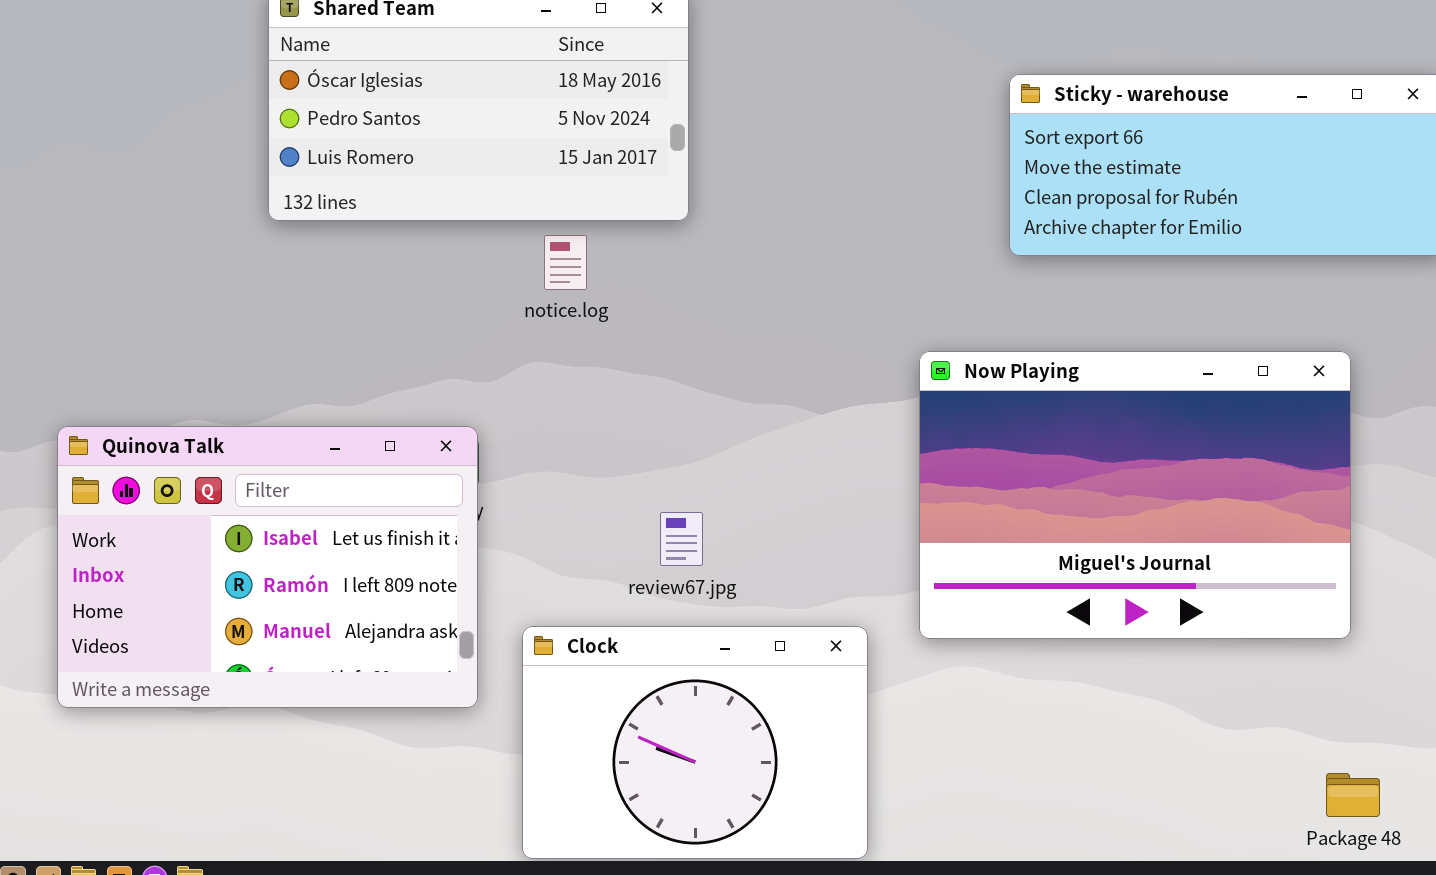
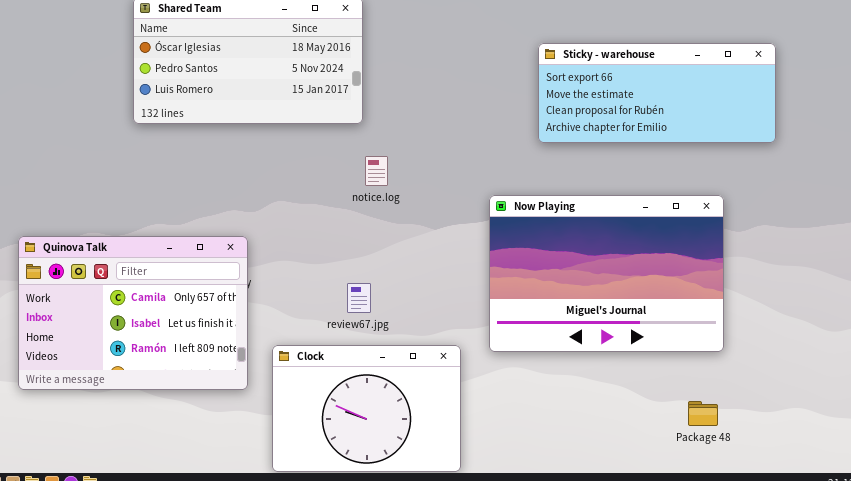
notice.log: [544,235,587,290] -> [365,156,388,186], moved
Quinova Talk: [57,426,478,708] -> [18,236,248,390], scrolled up 1 row
Package 48: [1326,773,1380,817] -> [688,401,718,426], moved

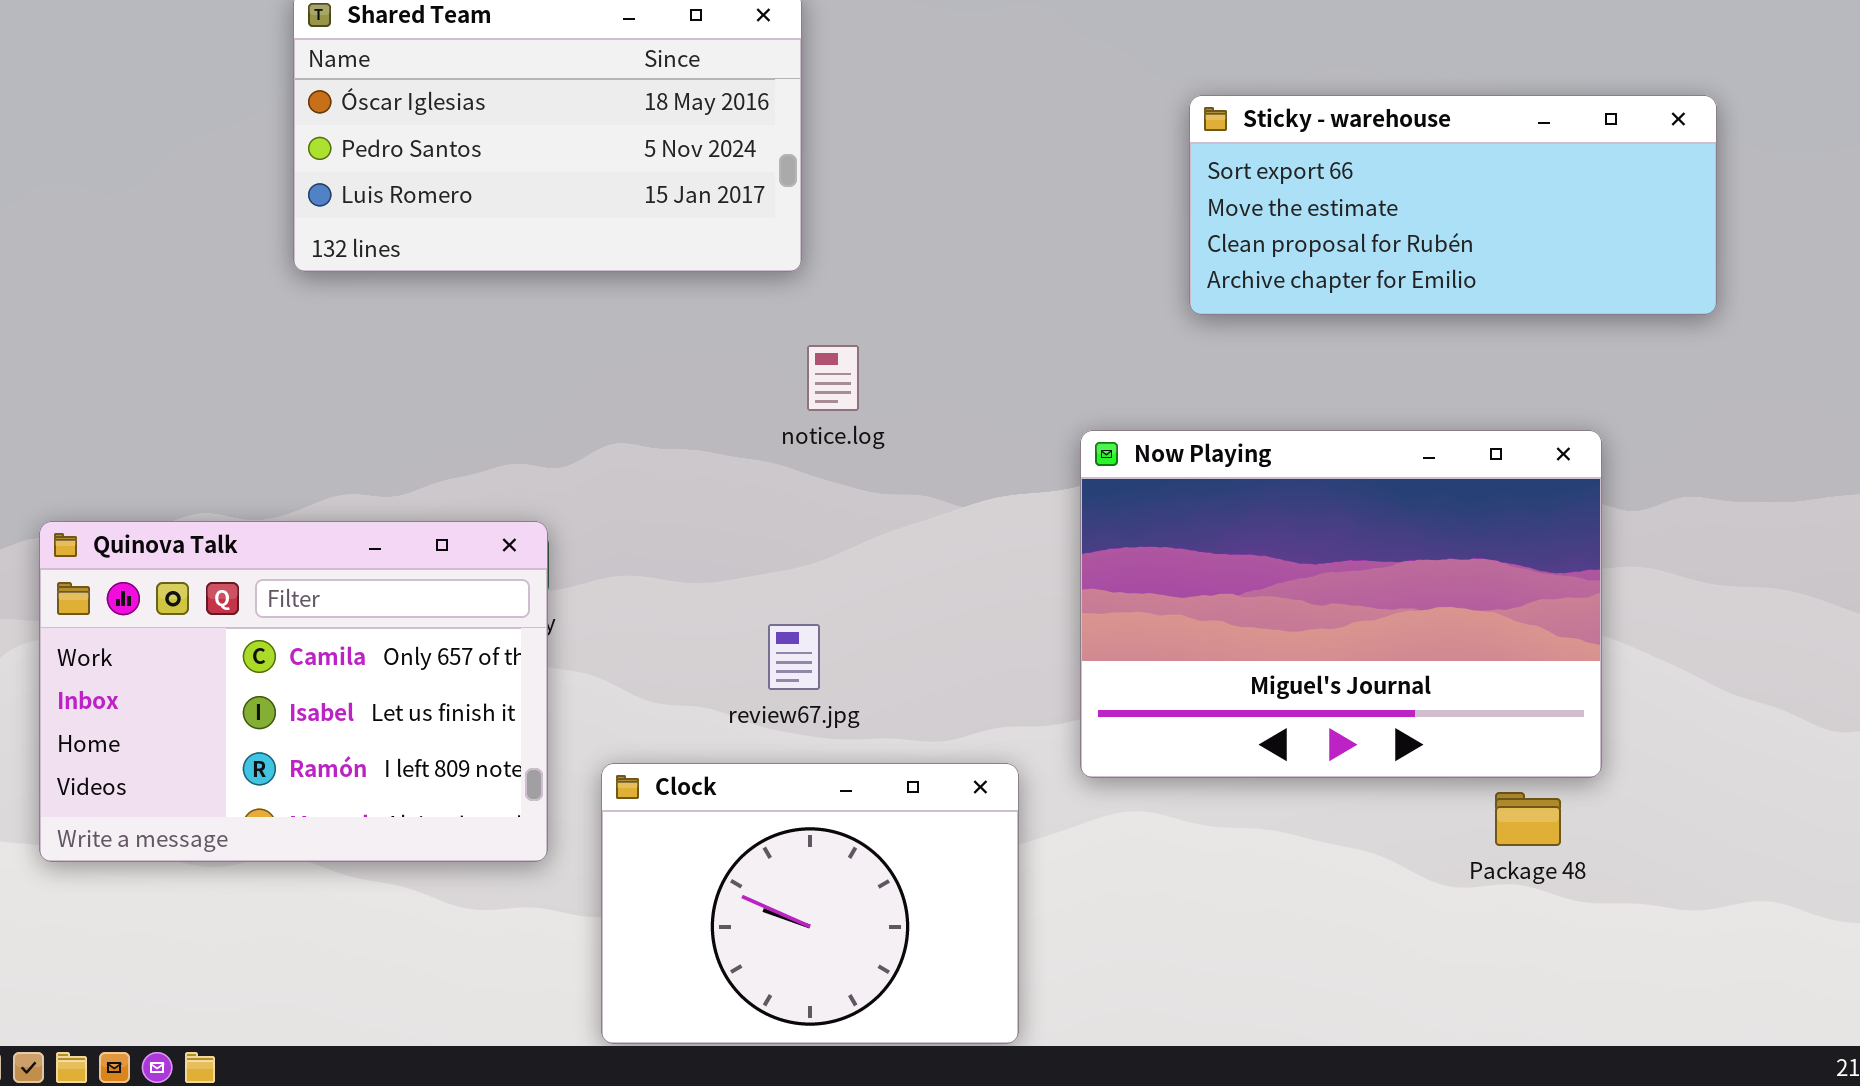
Package 48: [688,401,718,426] -> [1495,792,1561,846], moved

